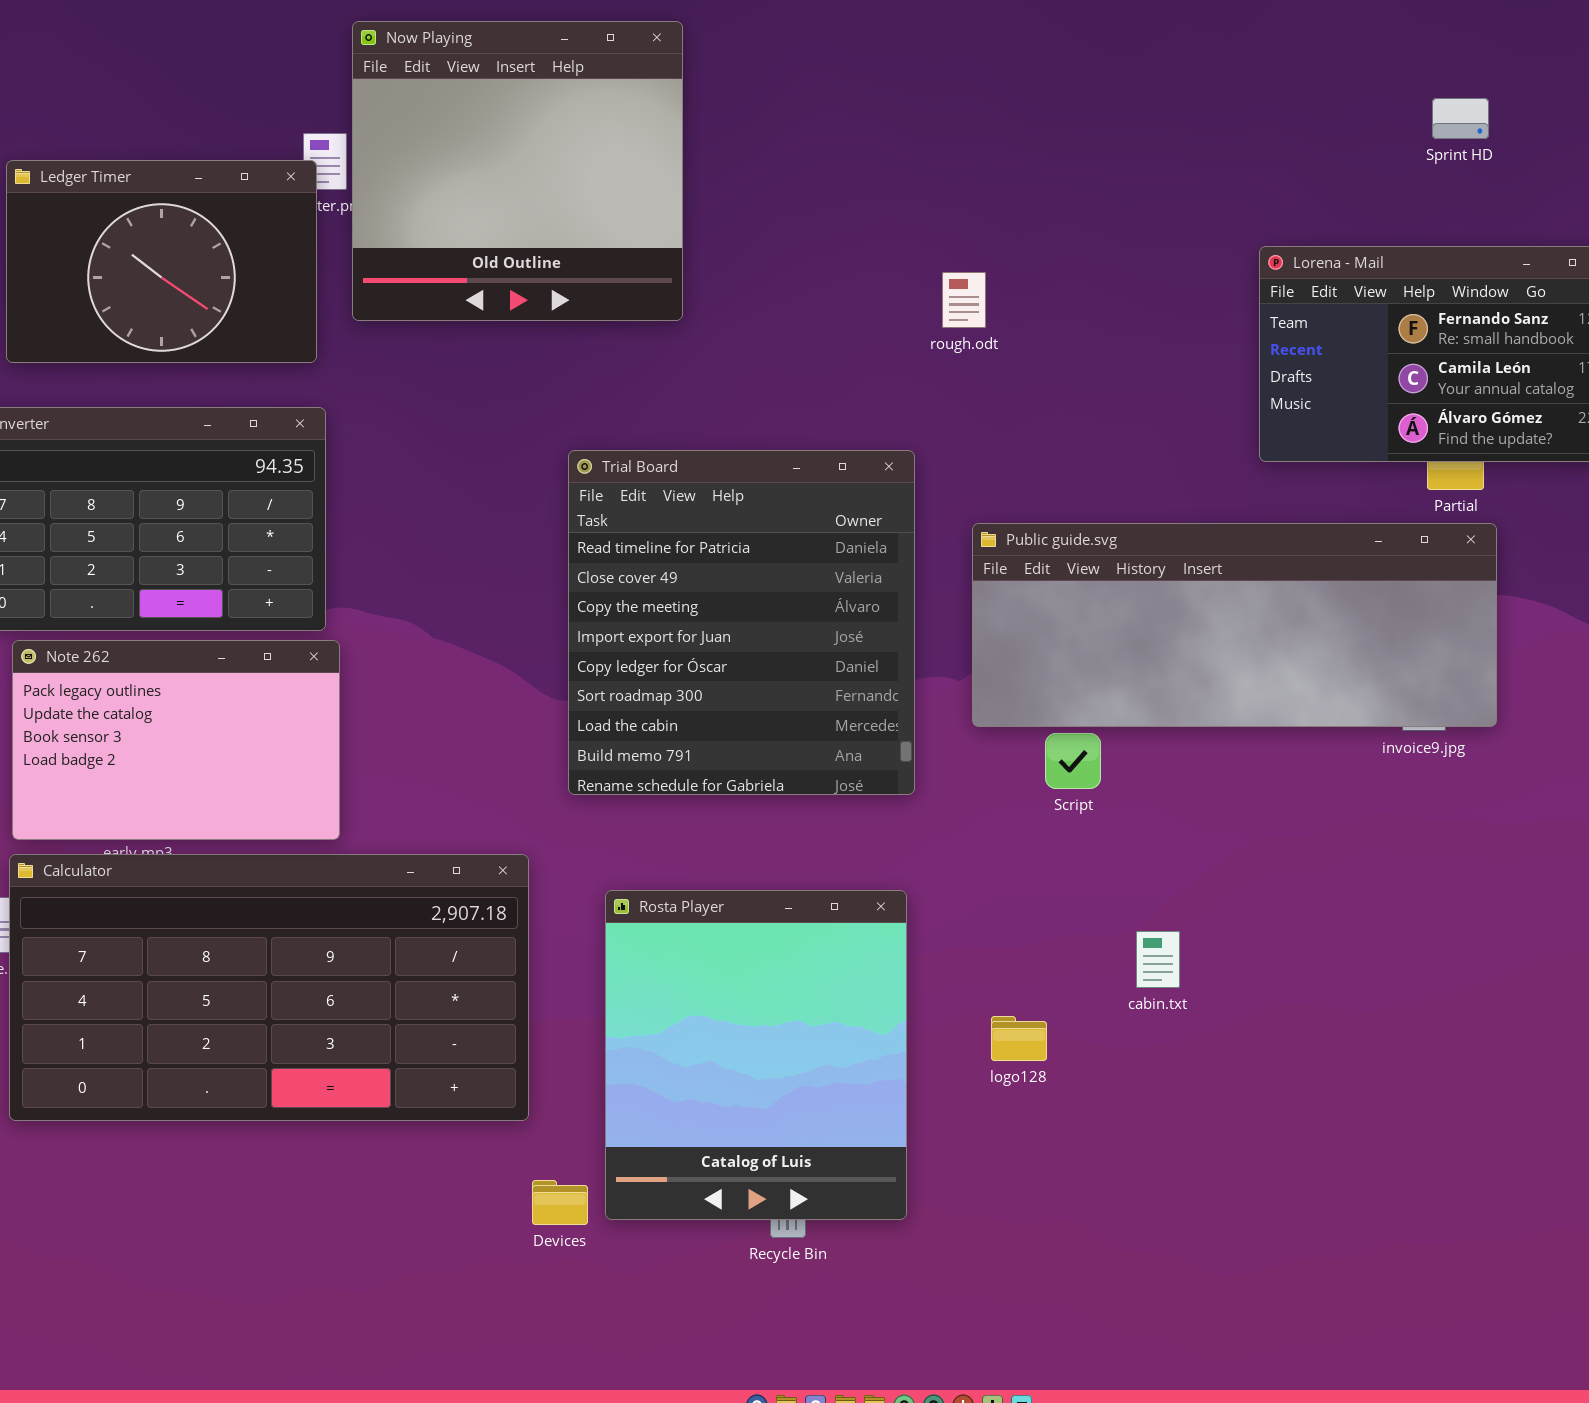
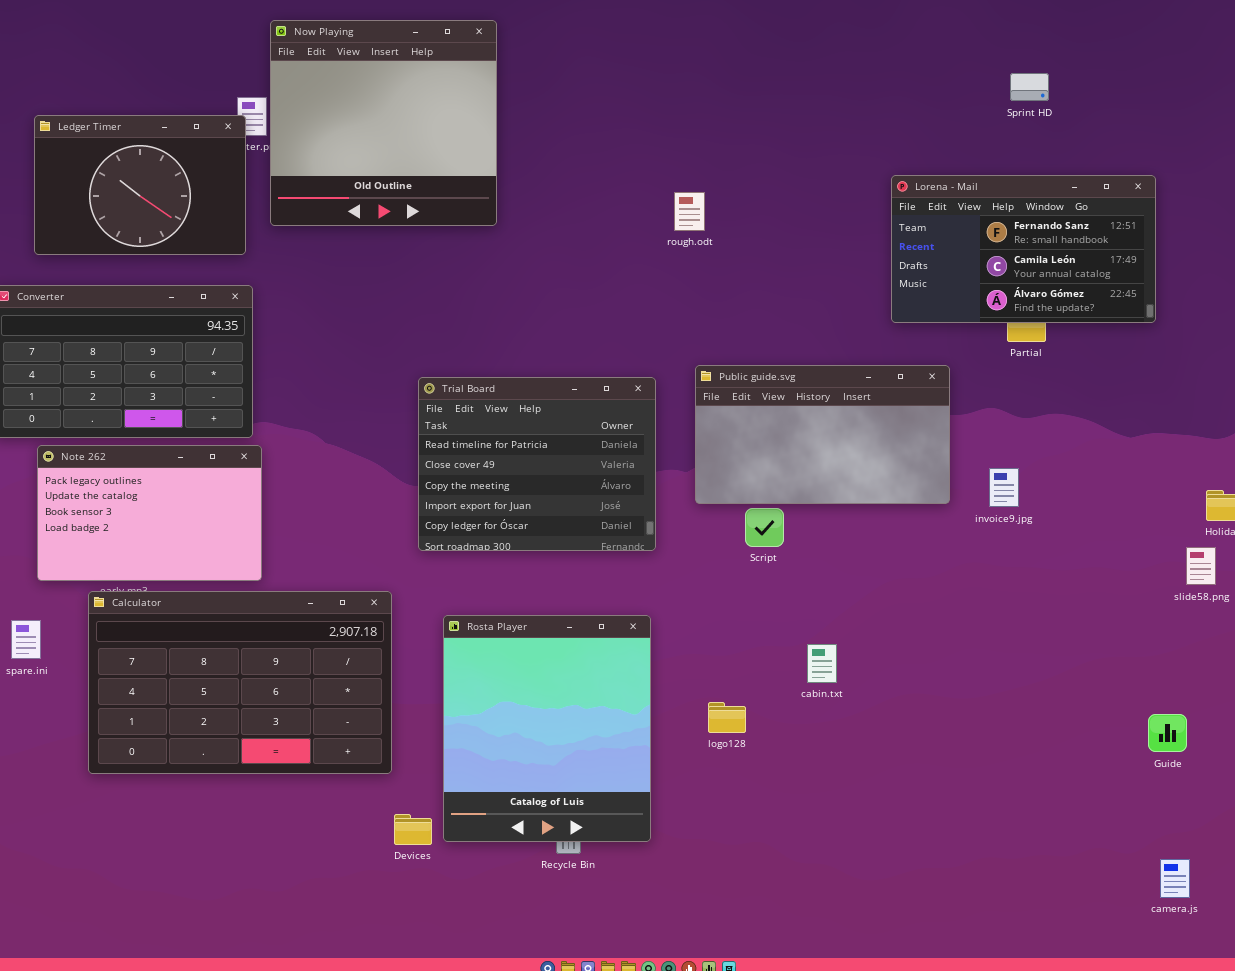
Trial Board: [568,450,915,795] -> [418,377,656,551], resized
Public guide.svg: [972,523,1497,727] -> [695,365,950,504], resized
Calculator: [9,854,529,1121] -> [88,591,392,774], resized

